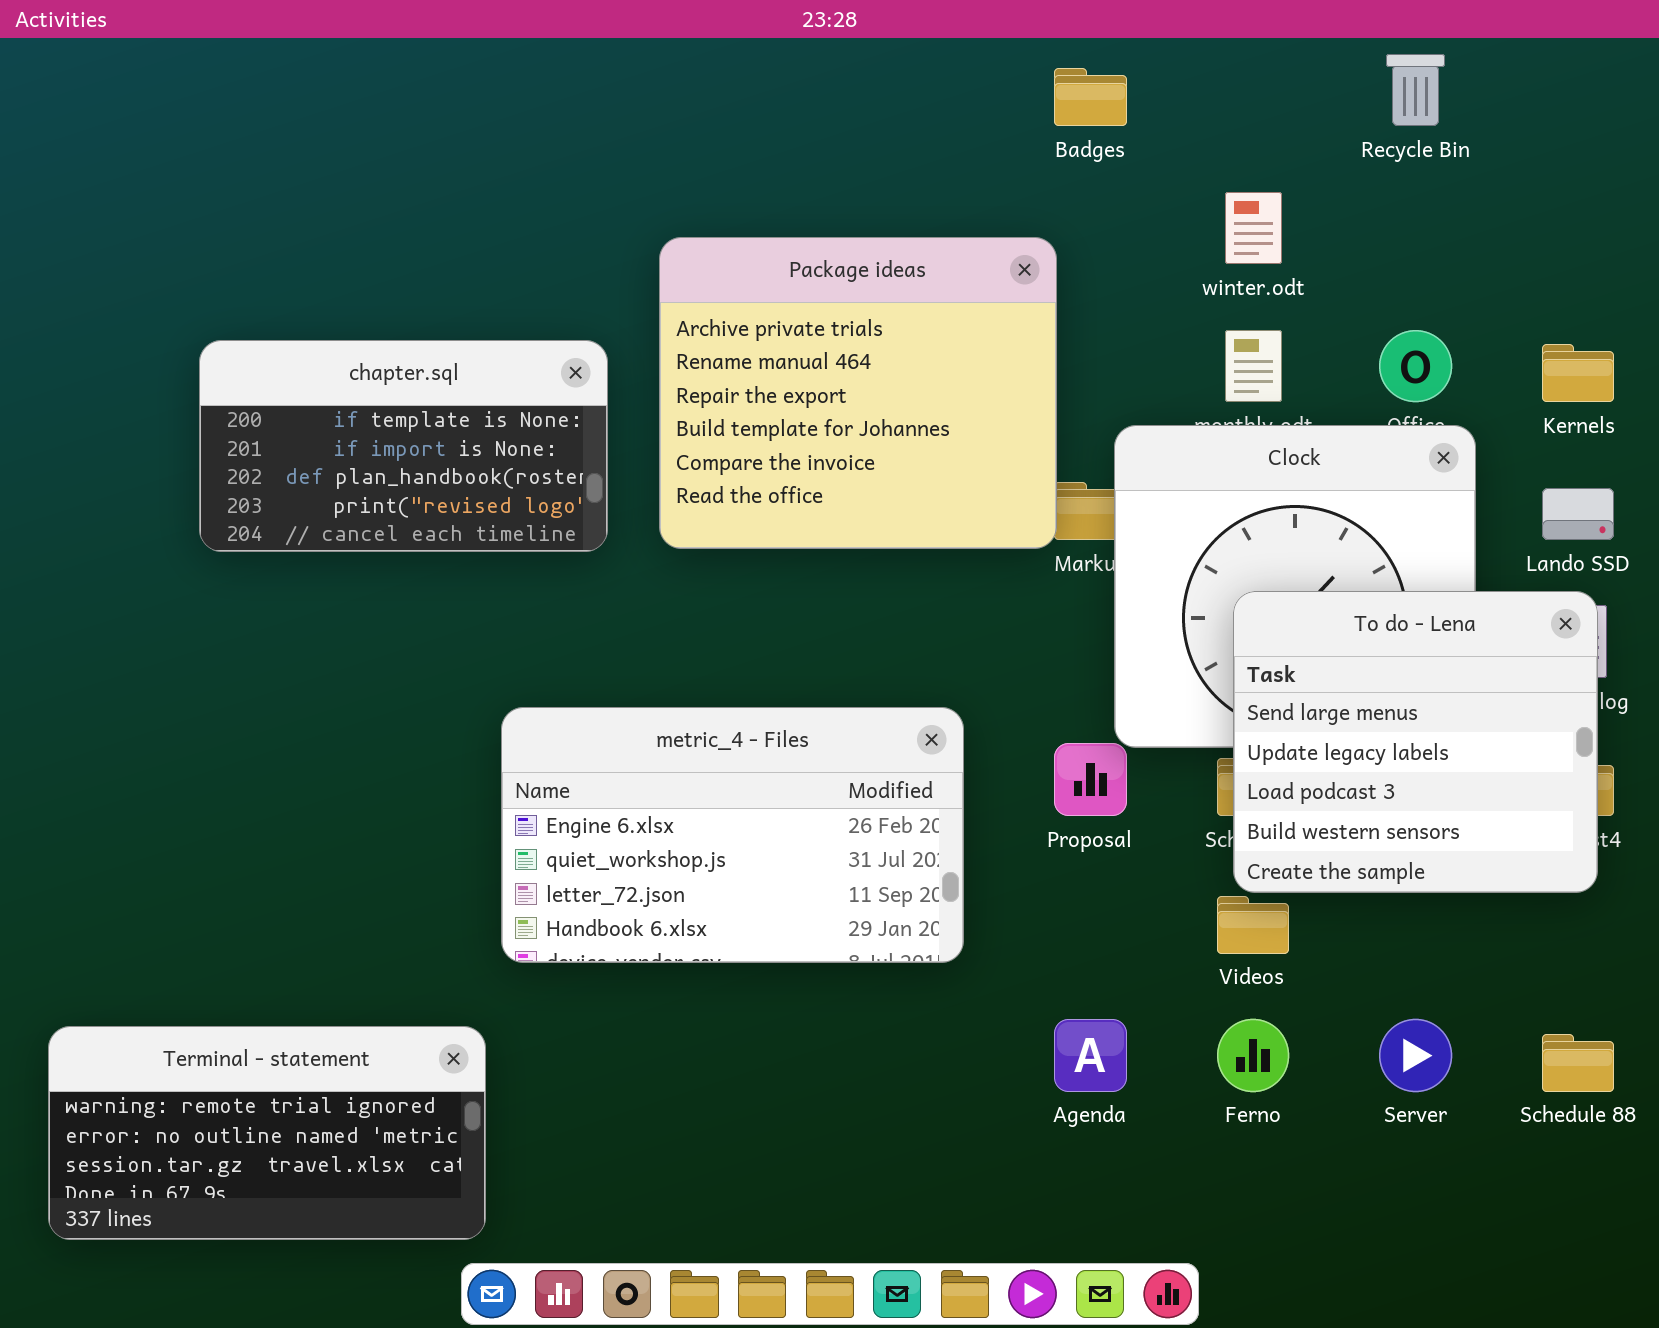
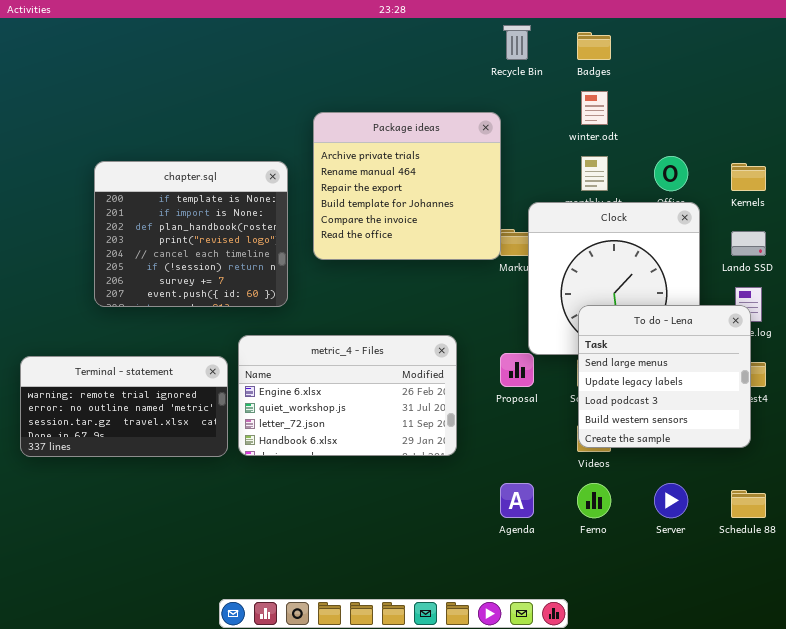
Recycle Bin: [1386,54,1445,126] -> [503,25,531,60], moved
Badges: [1054,68,1127,126] -> [577,32,611,60], moved
chapter.sql: [199,340,608,552] -> [94,161,288,307], resized
To do - Lena: [1233,591,1598,893] -> [578,305,751,448], moved
Terminal - statement: [48,1026,486,1240] -> [20,356,228,457], moved

